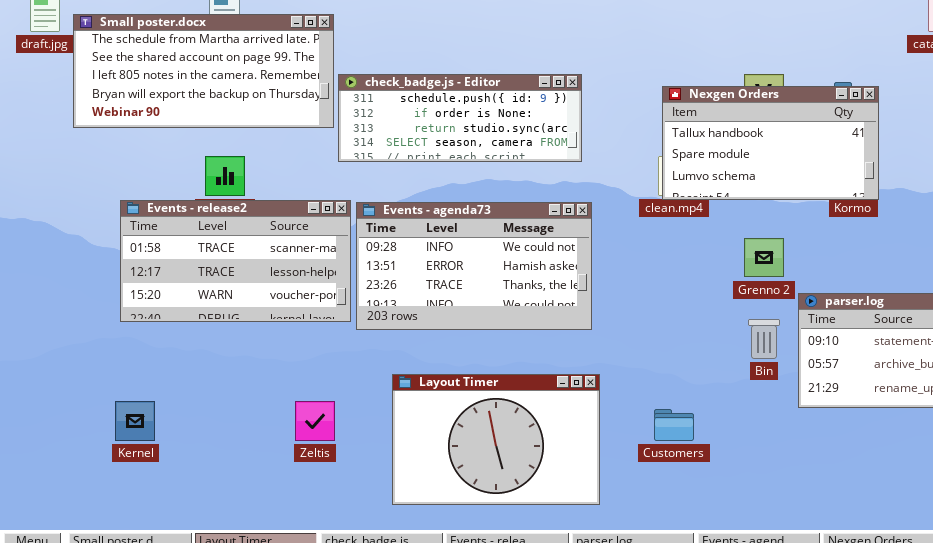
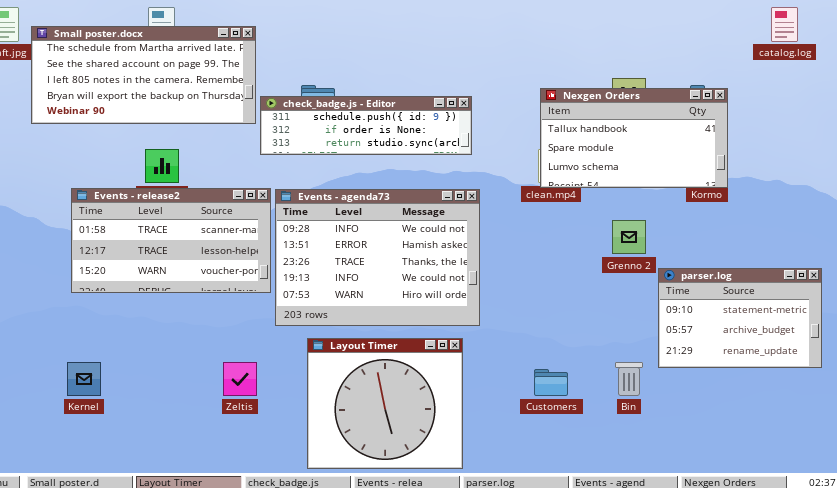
check_badge.js - Editor: [338,74,582,162] -> [260,96,472,155], resized
Events - agenda73: [356,202,592,330] -> [275,189,480,326], resized
Bin: [748,319,780,359] -> [615,362,643,396], moved
Layout Timer: [392,374,600,505] -> [307,338,463,469], resized

